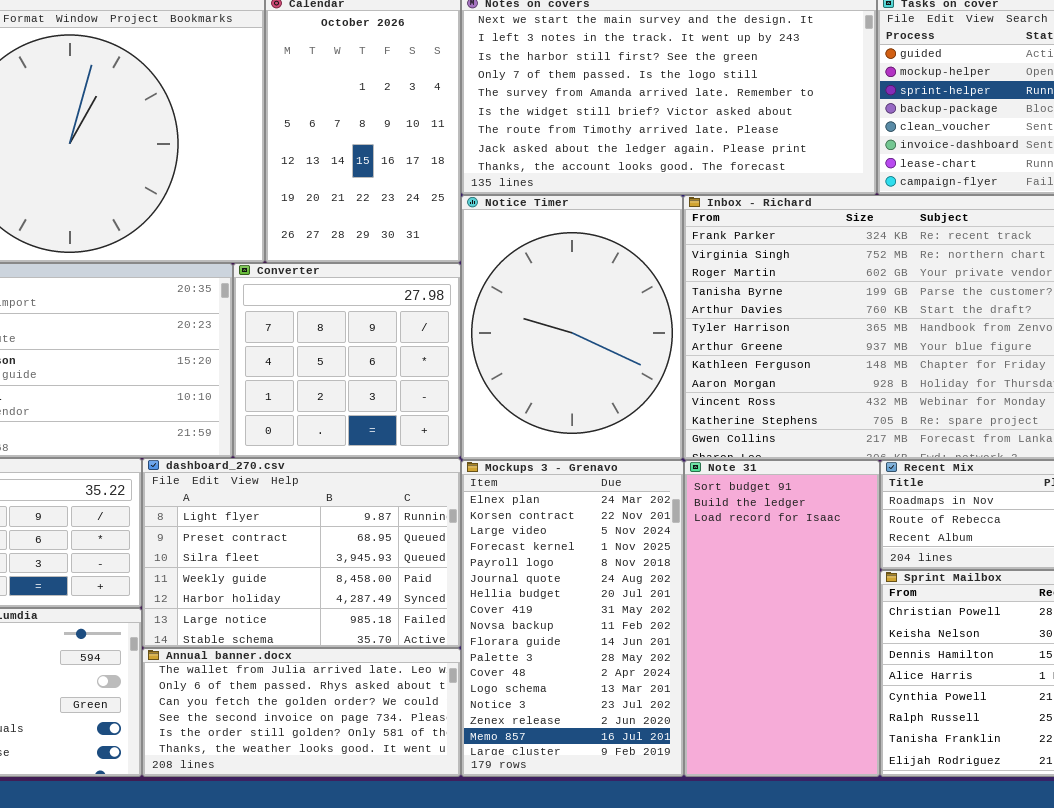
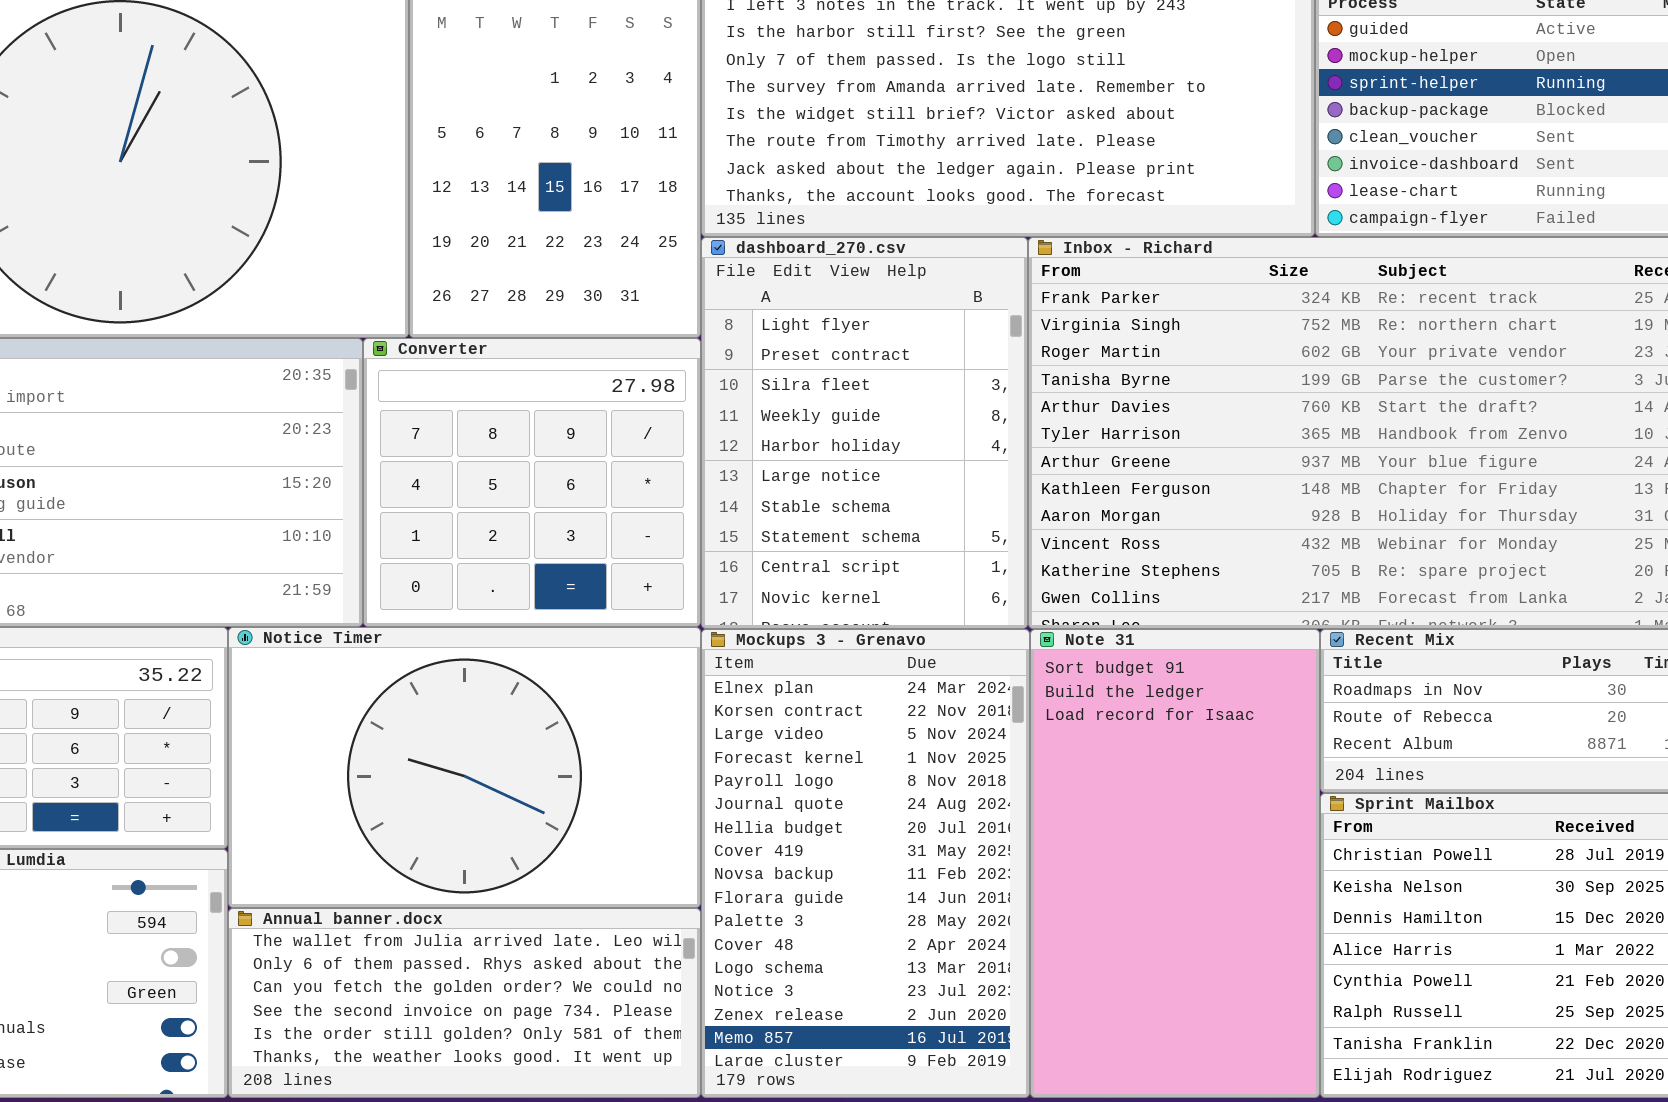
Notice Timer: [461,195,683,460] -> [228,627,701,908], moved, resized
dashboard_270.csv: [142,458,461,648] -> [701,237,1028,629], moved, resized

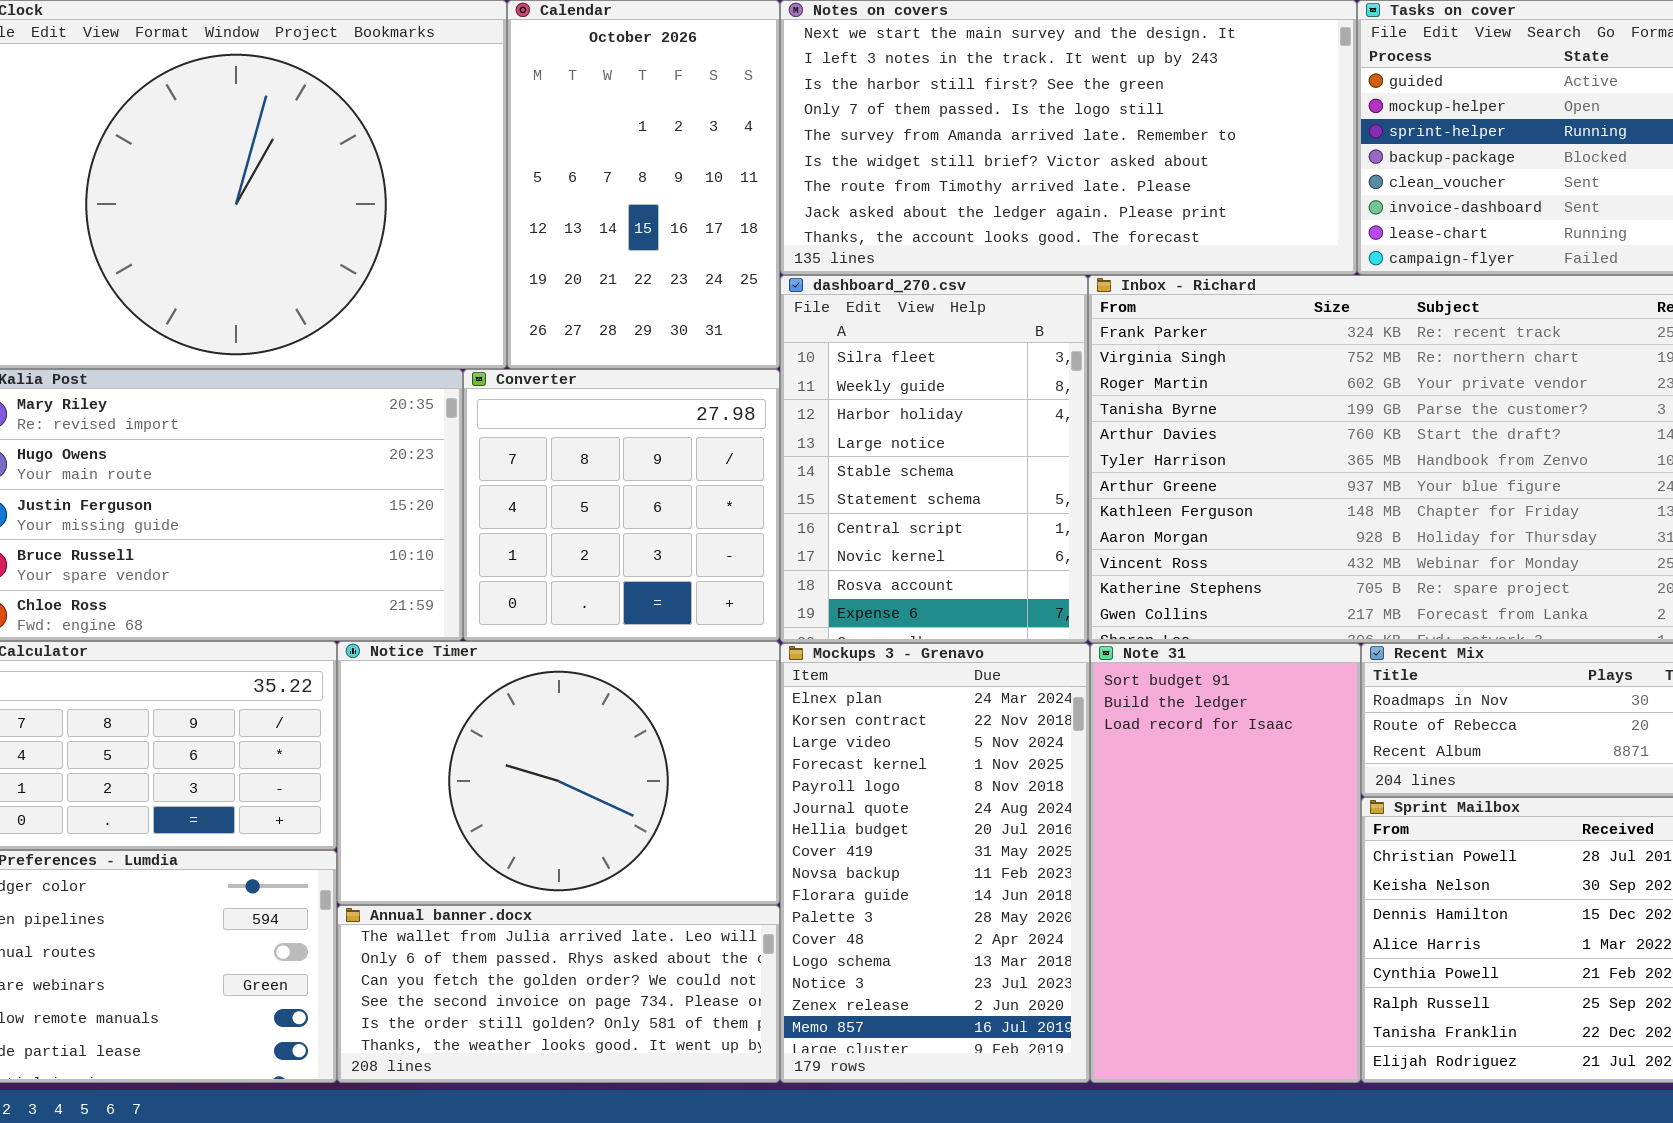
dashboard_270.csv: [701,237,1028,629] -> [780,275,1088,643], scrolled down 2 rows

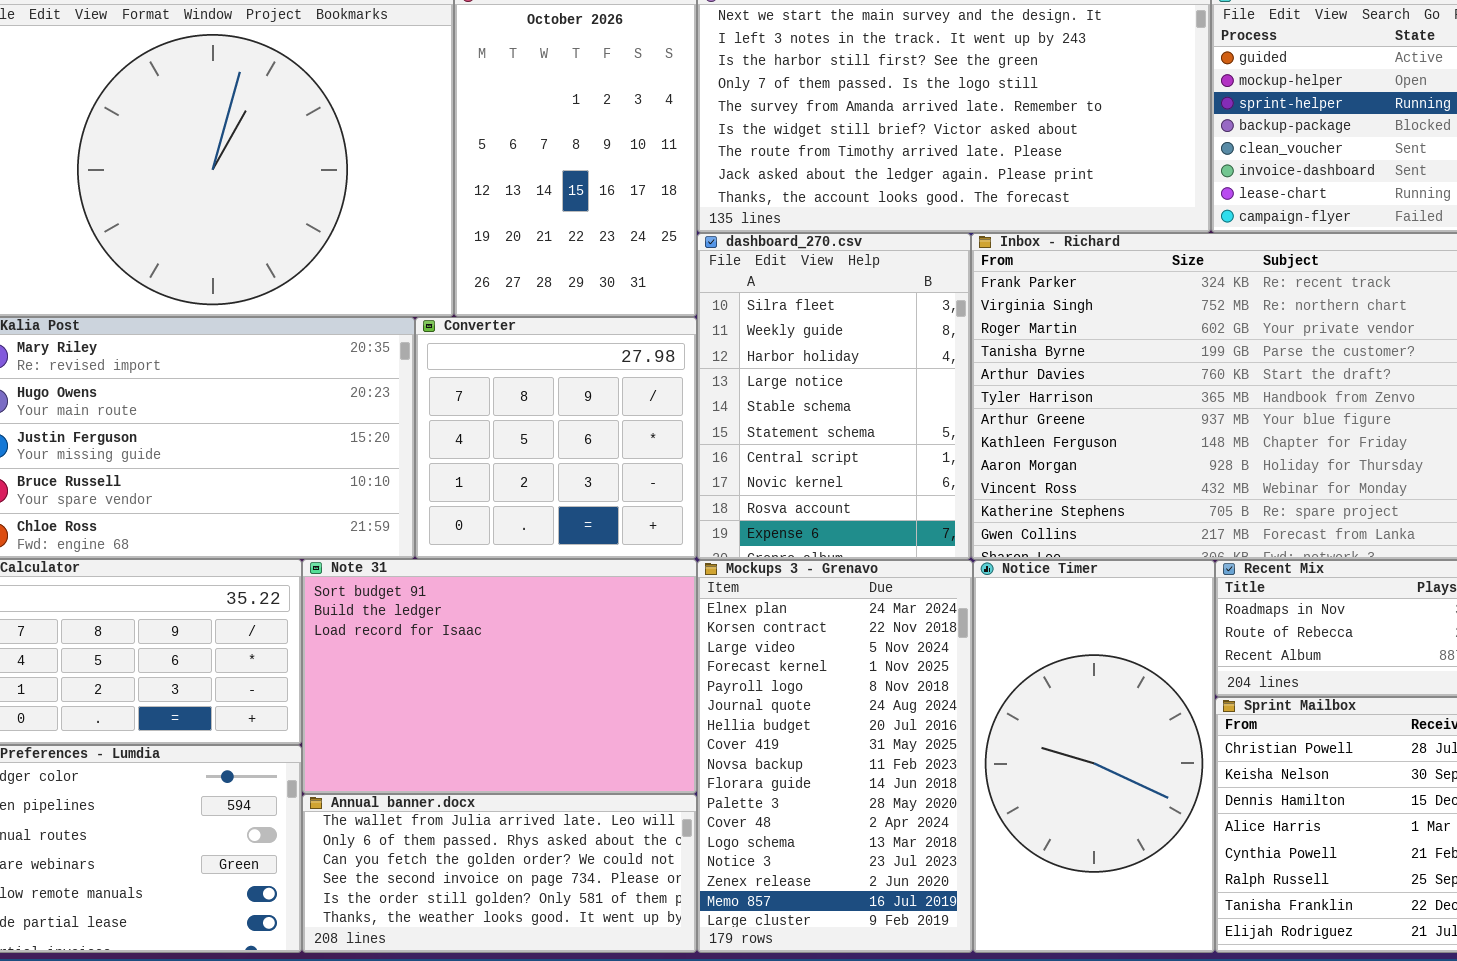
Notice Timer: [337,641,780,905] -> [973,560,1215,953], moved, resized
Note 31: [1090,643,1361,1083] -> [302,559,697,794], moved, resized

